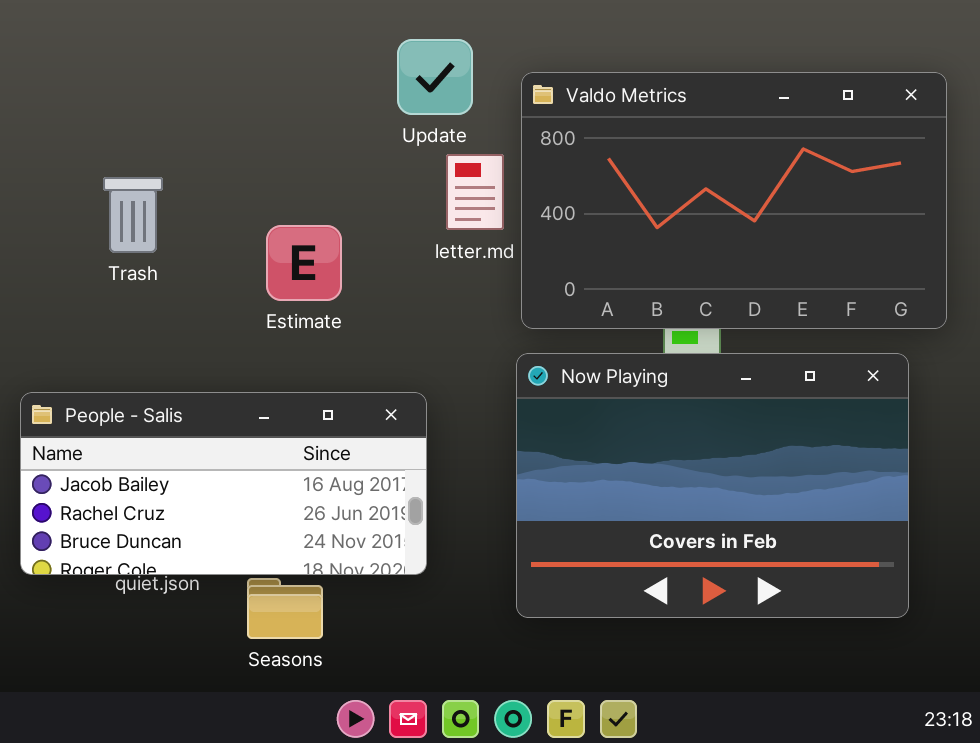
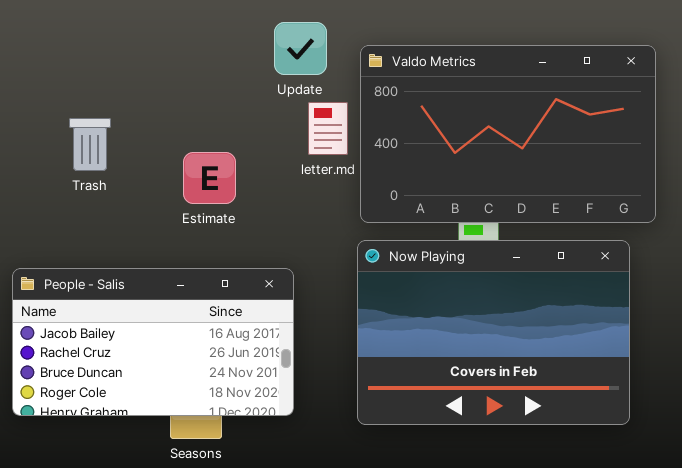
People - Salis: [20,392,427,575] -> [12,268,294,416], resized

